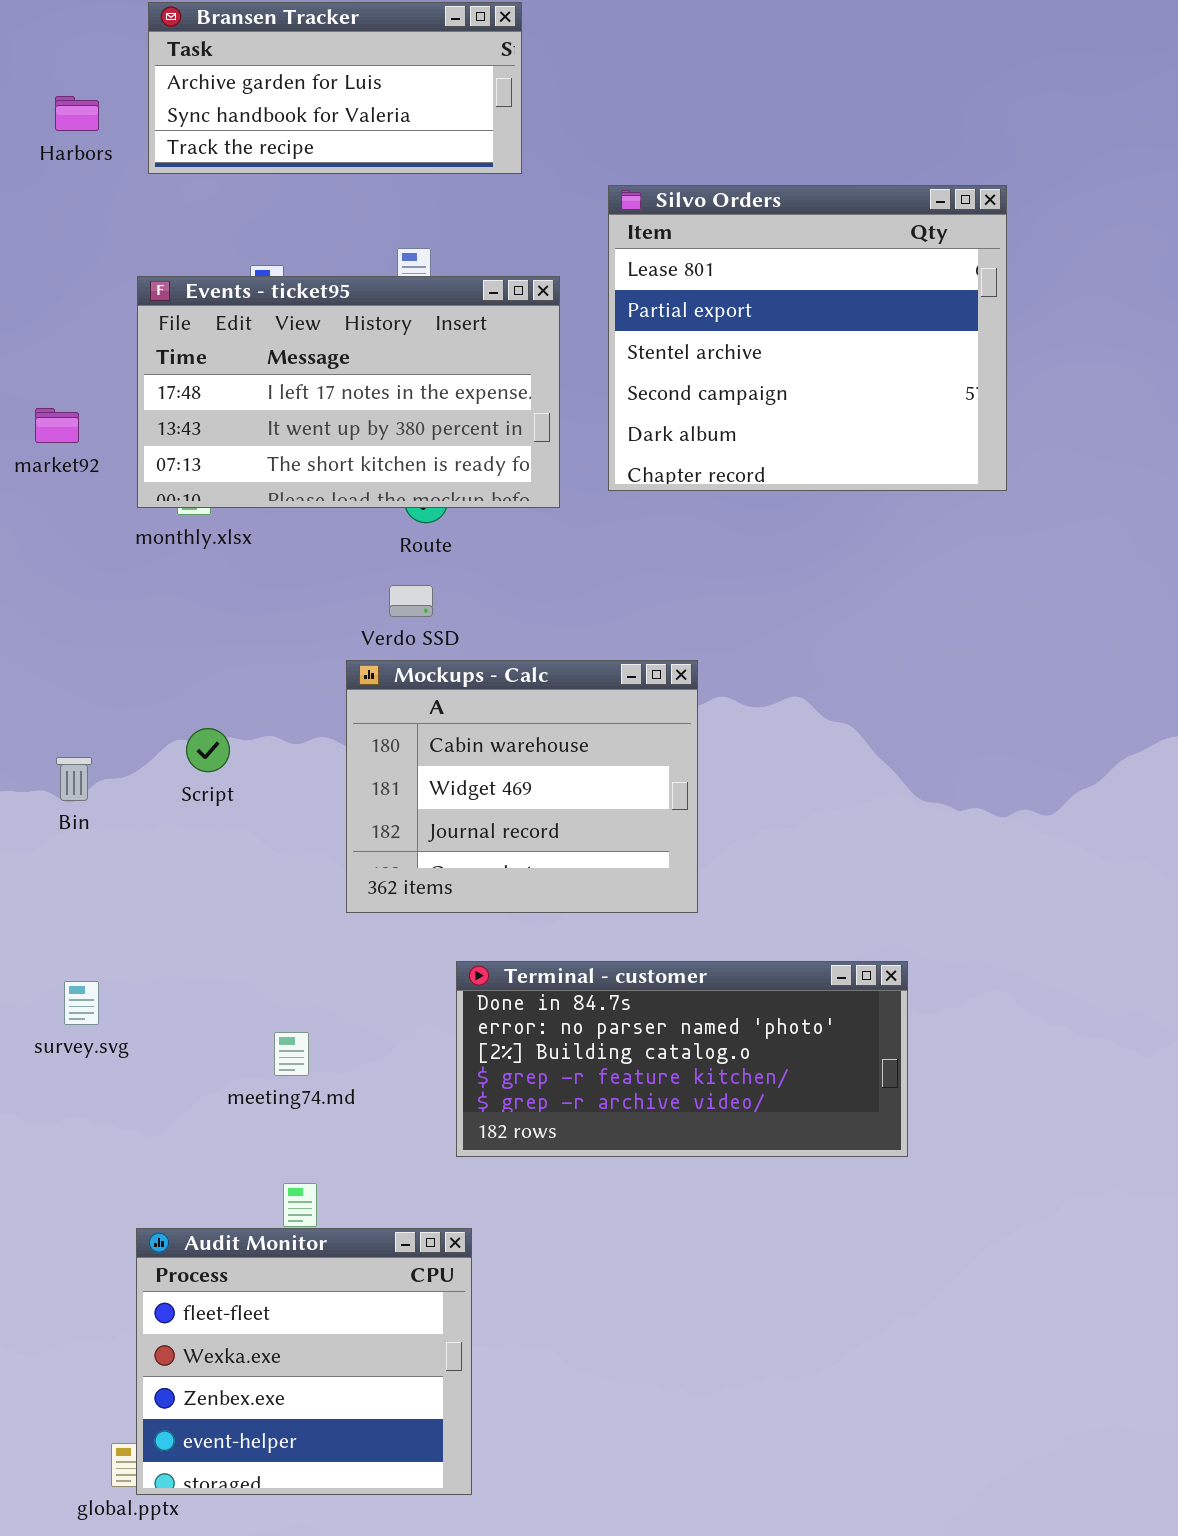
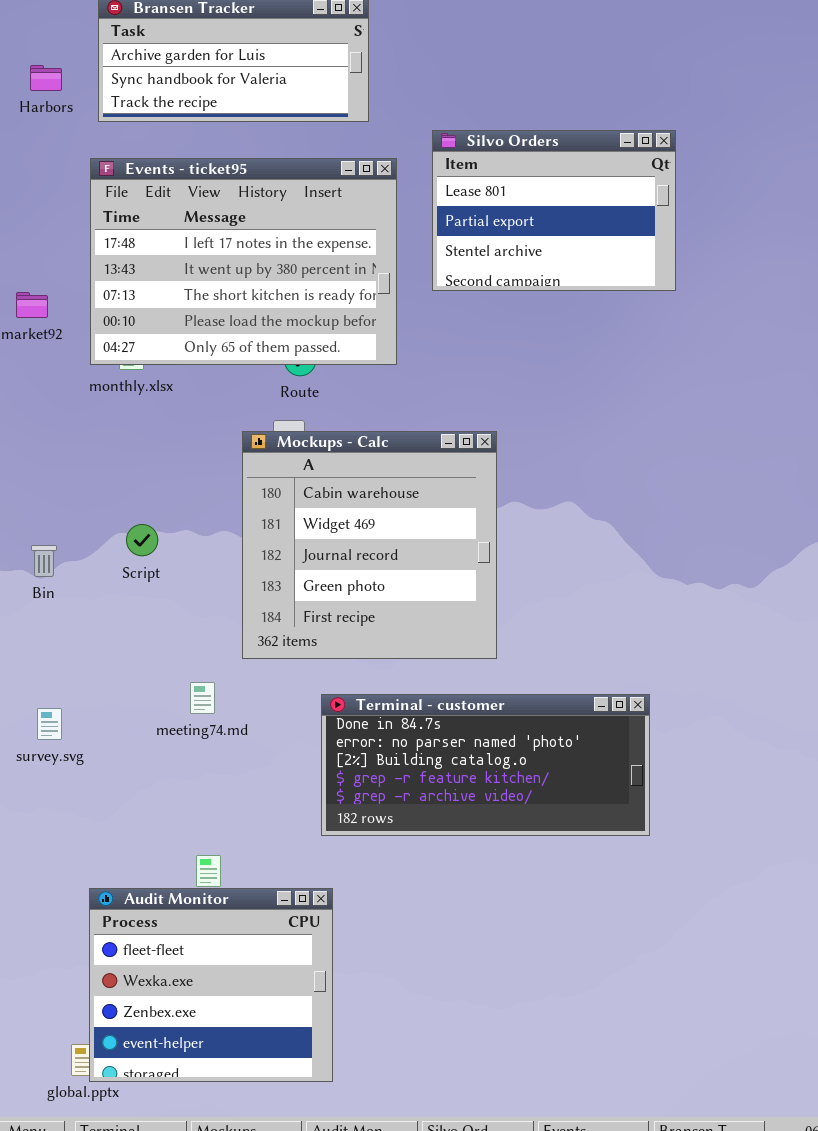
Silvo Orders: [608,185,1007,491] -> [432,130,676,291], resized
Events - ticket95: [137,276,560,508] -> [90,158,397,365], resized
Mockups - Calc: [346,660,698,913] -> [242,431,497,659], resized
meeting74.md: [274,1032,309,1076] -> [190,682,215,714], moved

